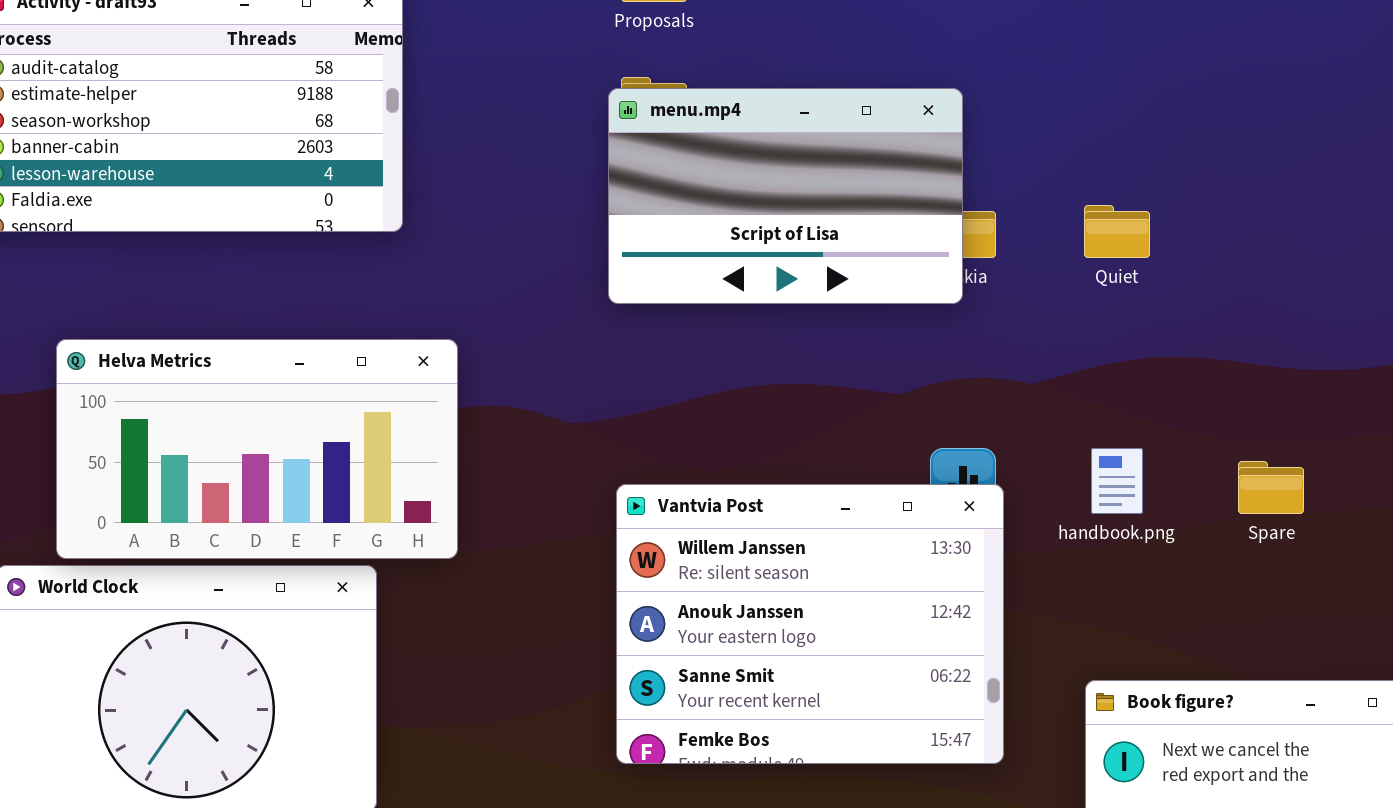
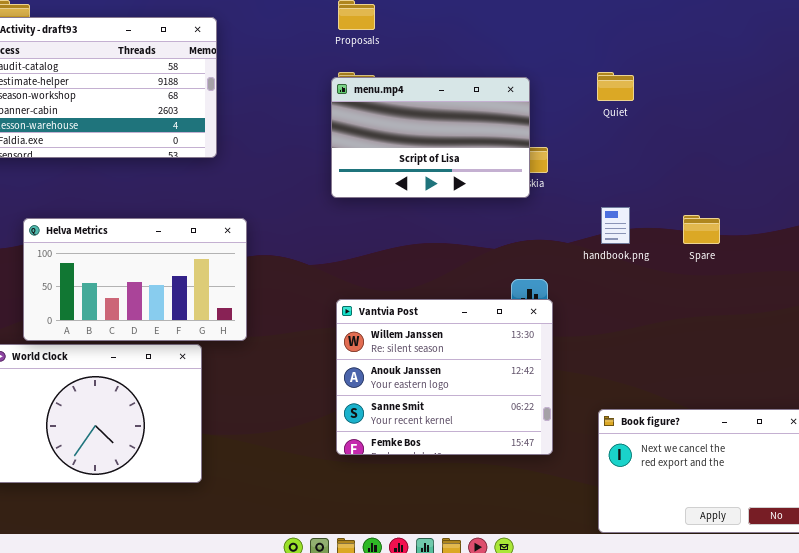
Quiet: [1084,205,1150,258] -> [597,72,634,101], moved
handbook.png: [1091,448,1143,514] -> [601,207,630,244], moved
Spare: [1238,461,1304,514] -> [683,215,720,244], moved

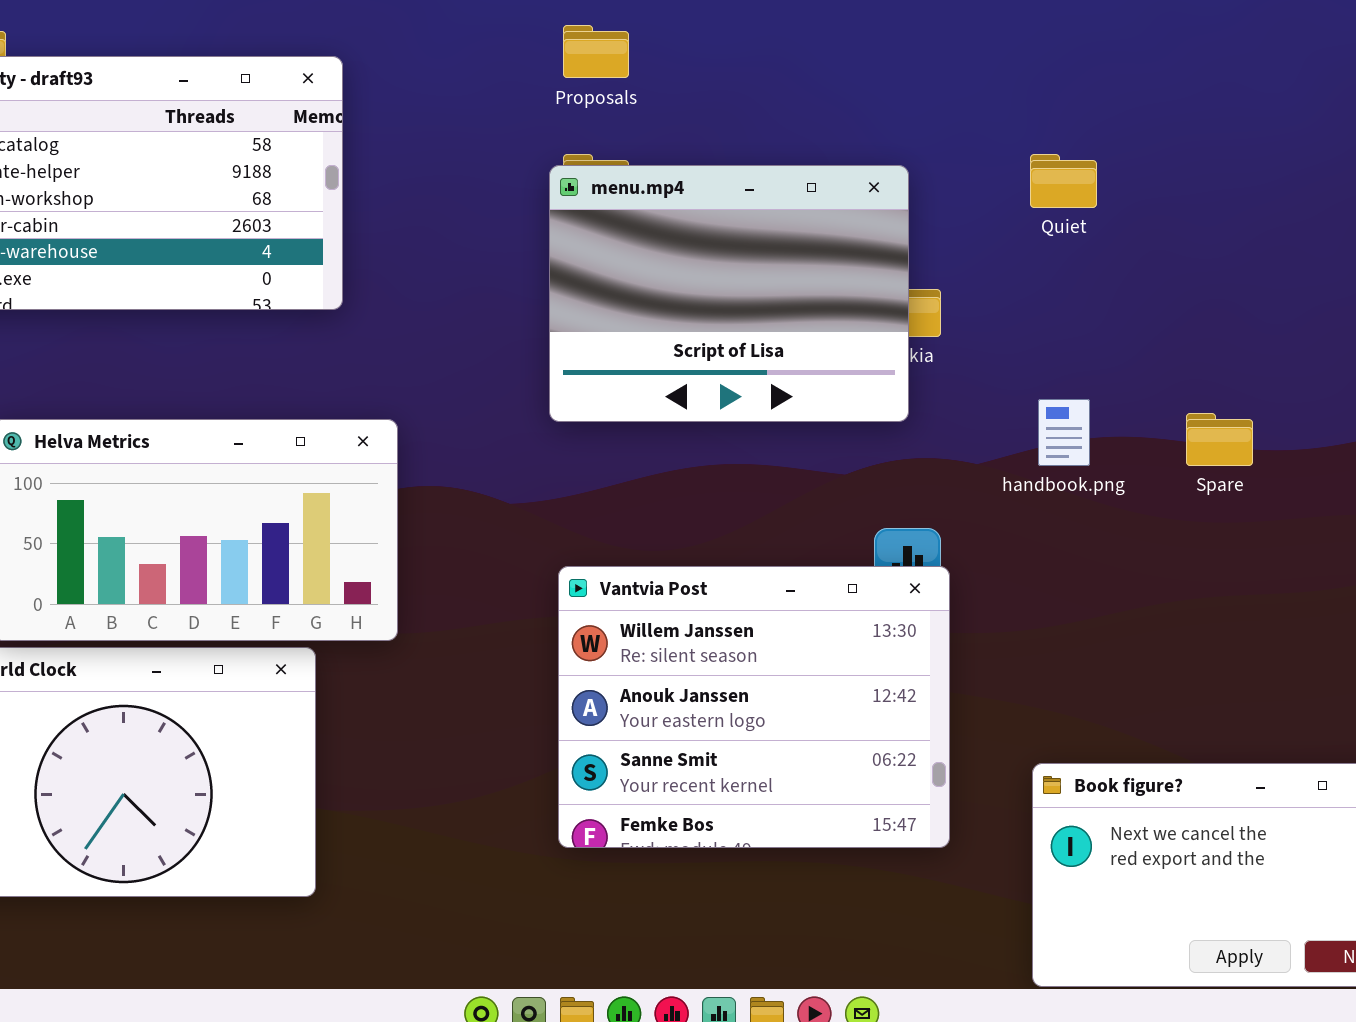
menu.mp4: [331,77,530,198] -> [549,165,909,422], resized

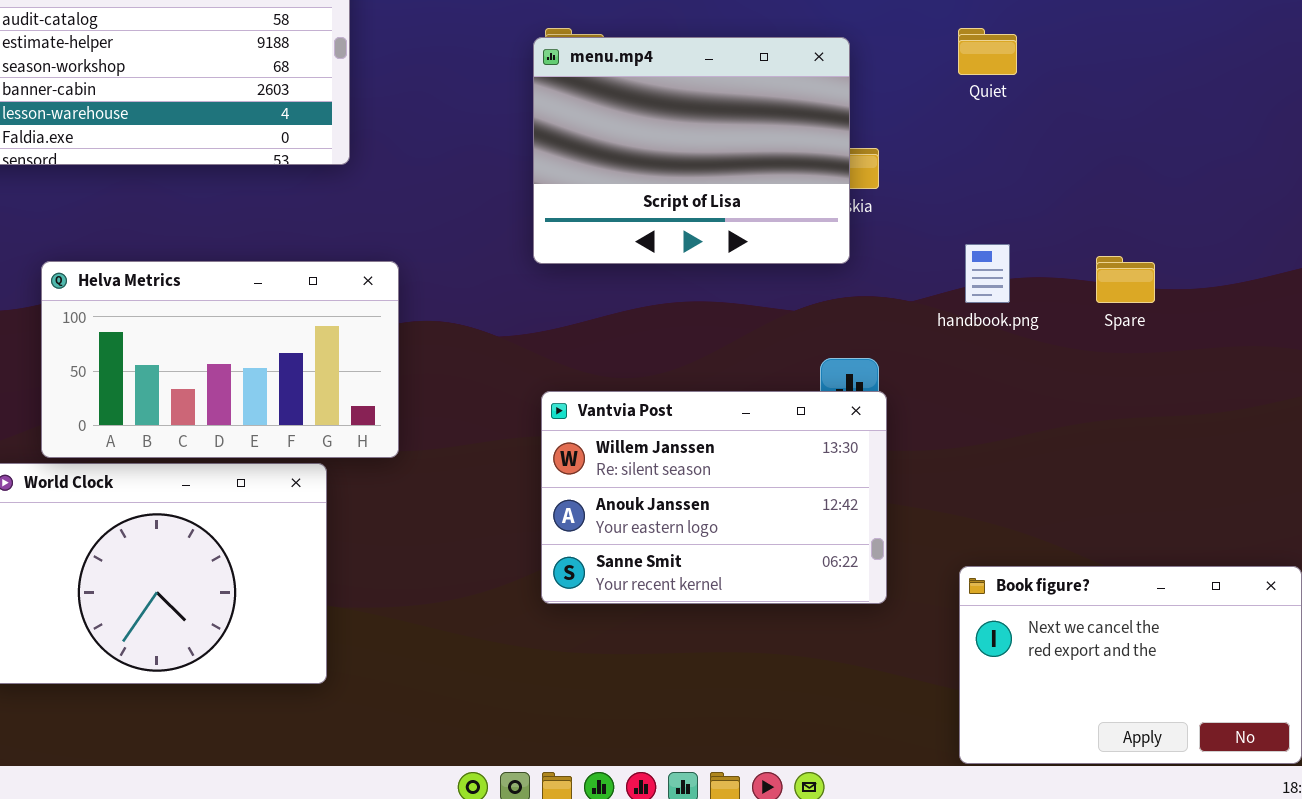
Vantvia Post: [558,566,950,848] -> [541,391,887,604], resized

